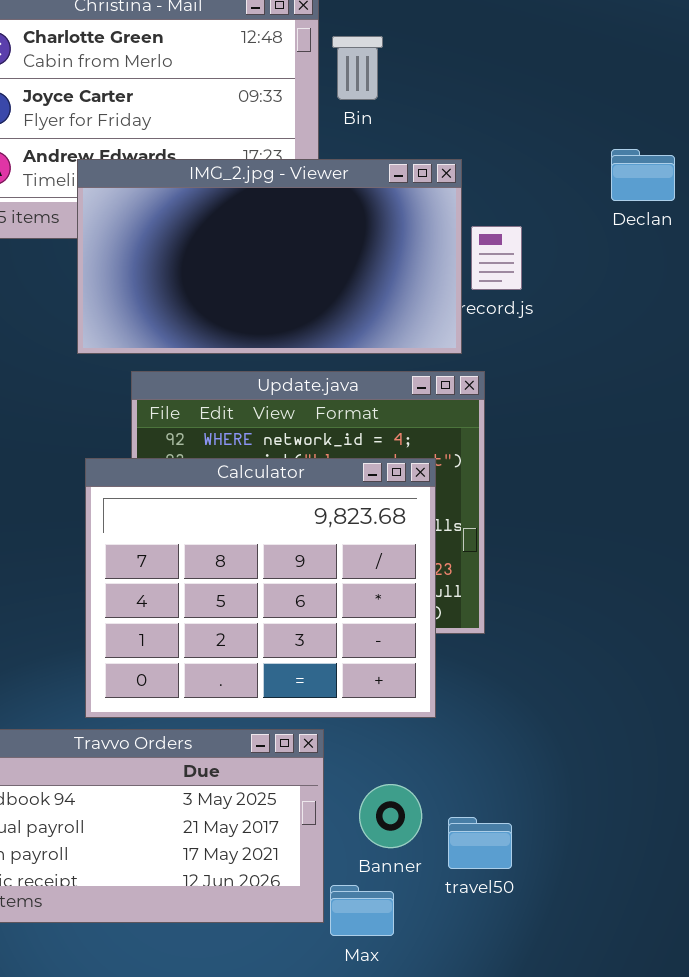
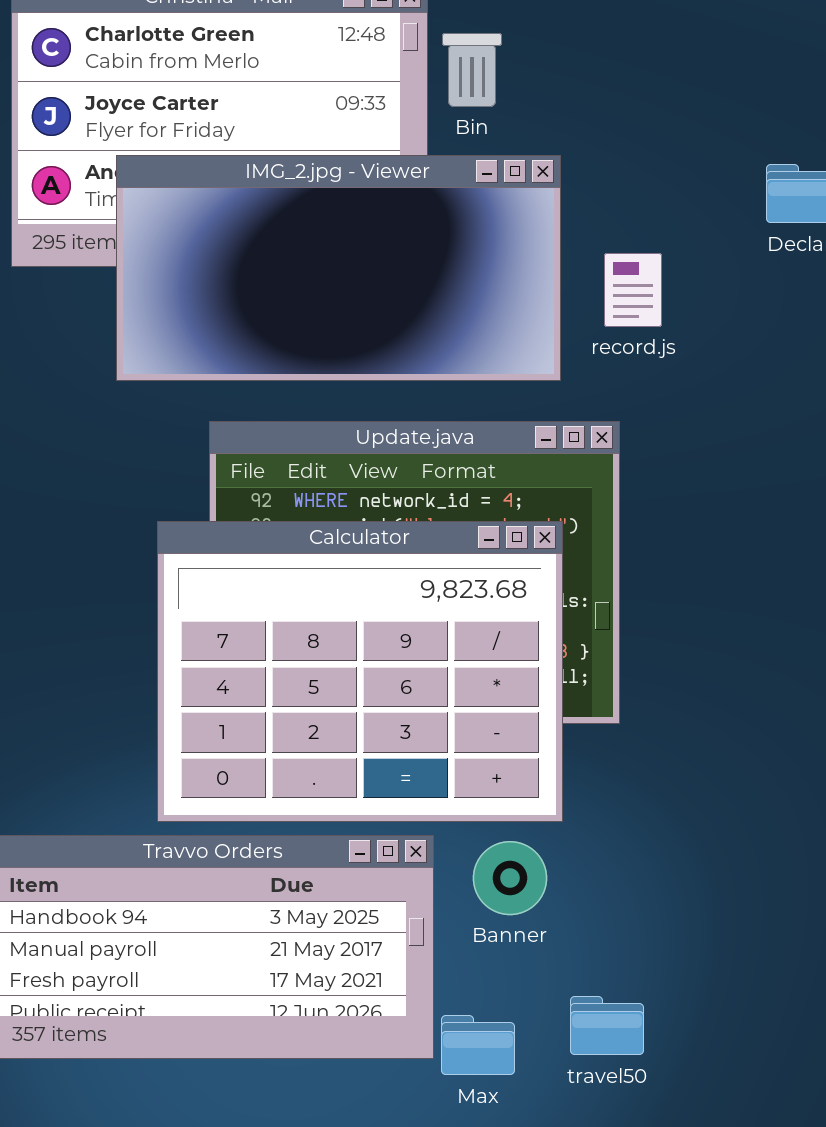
IMG_2.jpg - Viewer: [77,159,462,354] -> [116,155,561,381], moved
Banner: [359,784,422,848] -> [473,841,547,915], moved
travel50: [448,817,512,869] -> [570,996,644,1055], moved

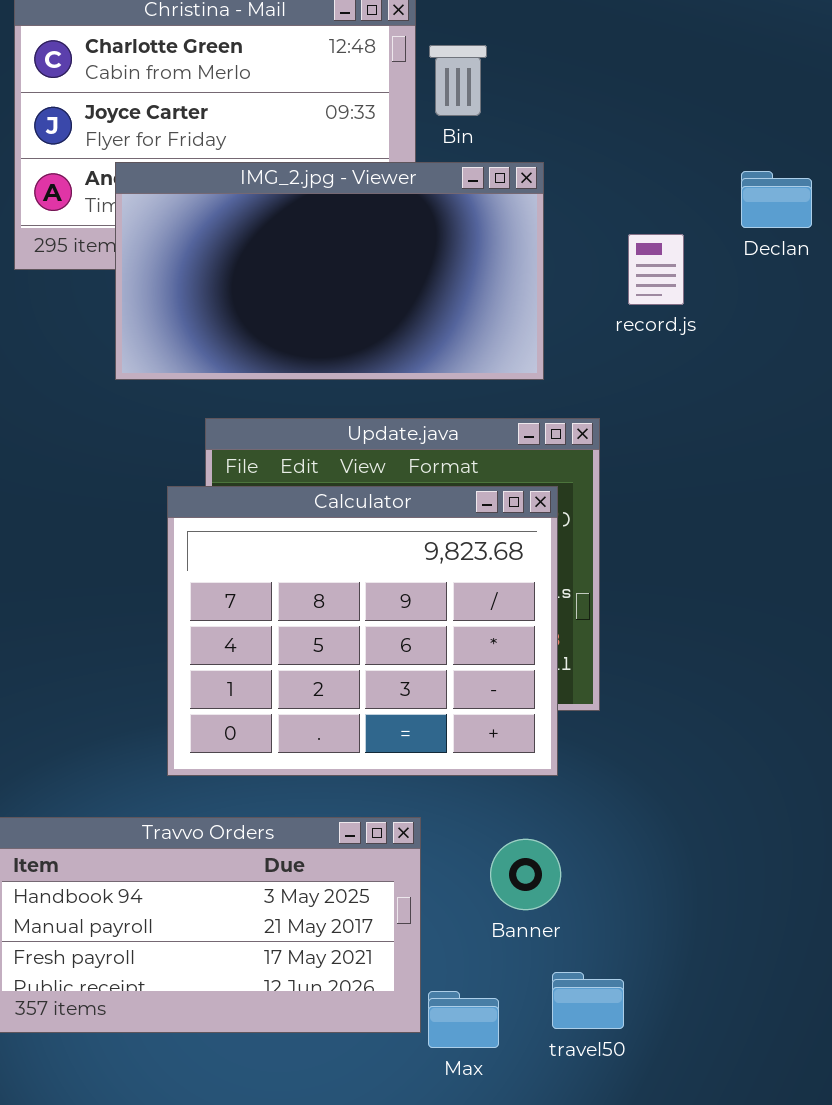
record.js: [604,253,662,327] -> [628,234,684,305], moved
Calculator: [157,521,563,822] -> [167,486,558,776], moved
Banner: [473,841,547,915] -> [490,839,561,910], moved

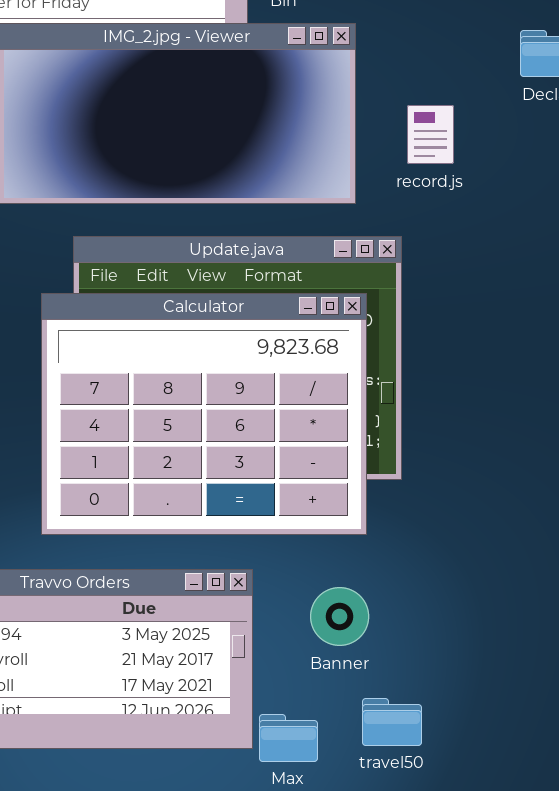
record.js: [628,234,684,305] -> [407,105,454,164], moved

